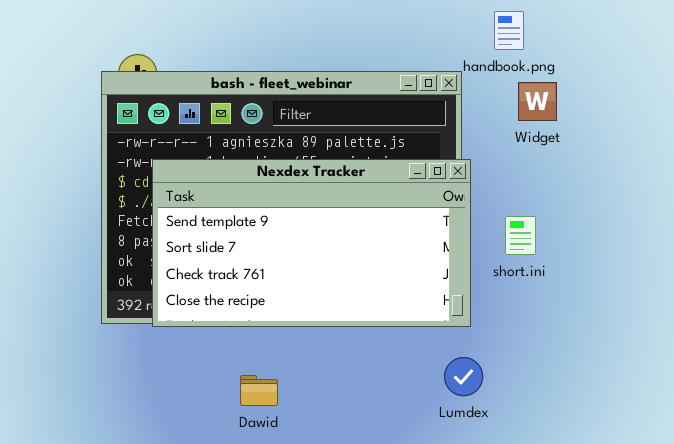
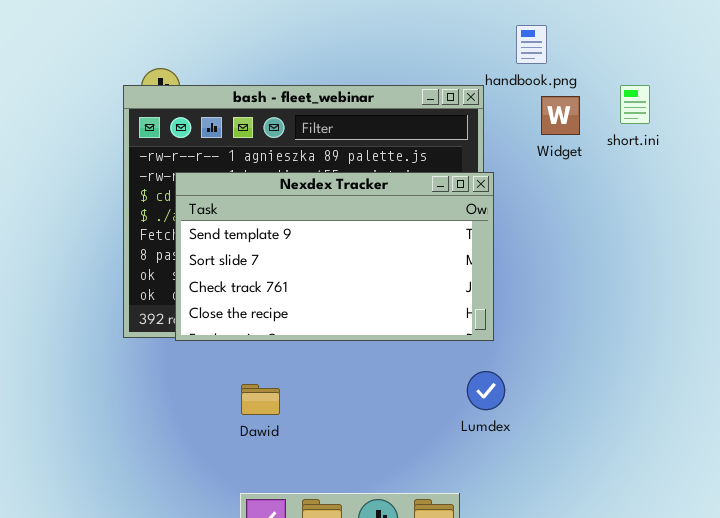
short.ini: [505,216,536,255] -> [620,85,650,124], moved
Dawid: [240,375,278,406] -> [241,384,280,415], moved

